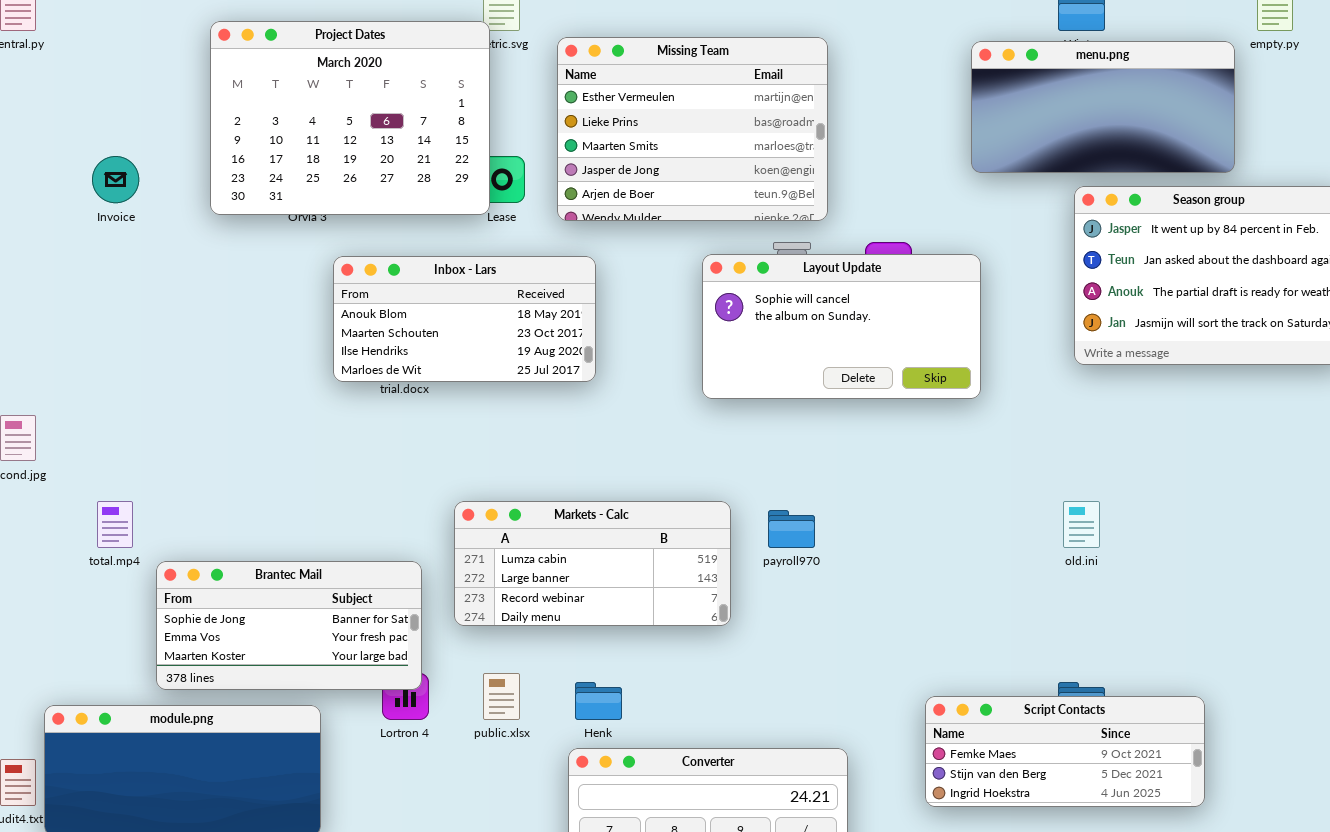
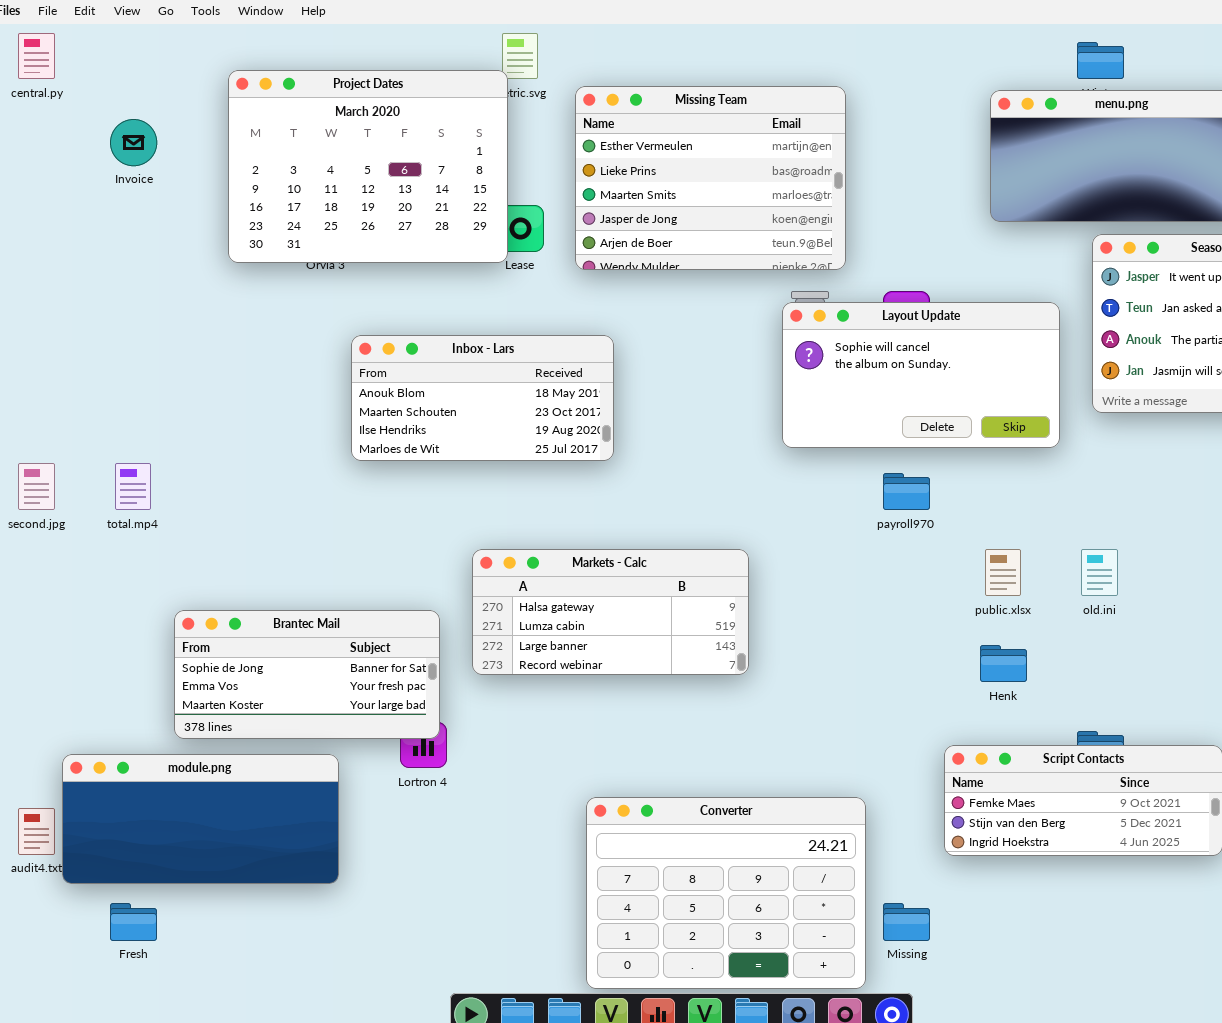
Invoice: [92,156,139,203] -> [110,119,157,166], moved
Layout Update: [702,254,981,399] -> [782,302,1060,448], moved
Inbox - Lars: [333,256,596,382] -> [351,335,614,461], moved
total.mp4: [97,501,133,548] -> [115,463,151,510], moved
Markets - Calc: [454,501,731,626] -> [472,549,749,675], scrolled up 1 row
payroll970: [768,510,815,548] -> [883,473,930,510], moved
public.xlsx: [483,673,520,720] -> [985,549,1021,596], moved
Henk: [575,682,622,720] -> [980,645,1027,682], moved

